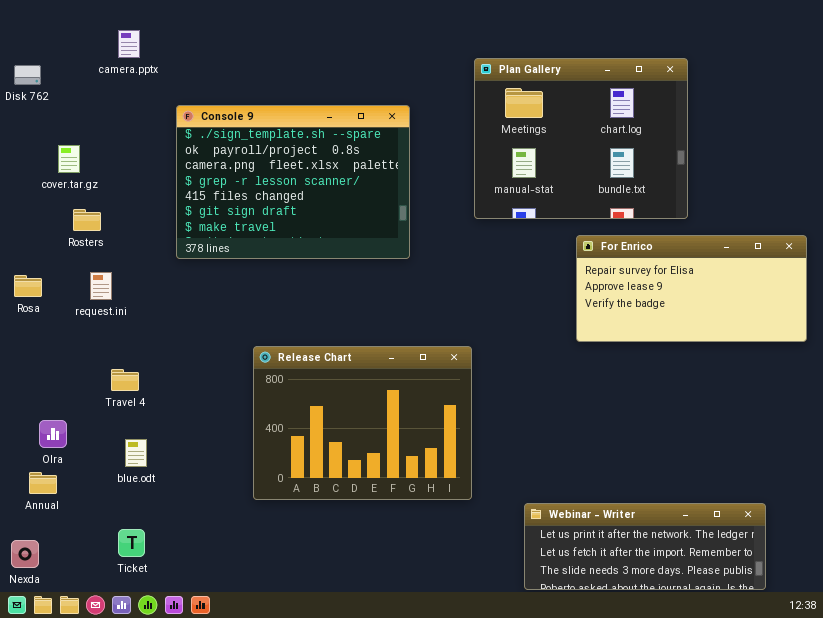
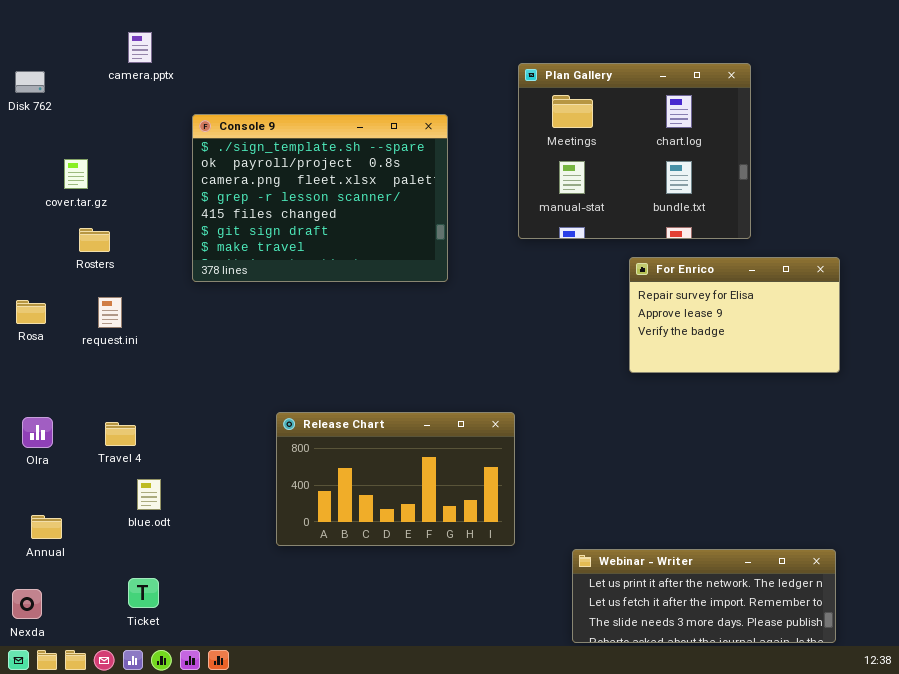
For Enrico: [576,235,807,342] -> [629,257,840,373], resized
Release Chart: [253,346,472,500] -> [276,412,515,546], resized
Travel 4: [111,369,139,391] -> [105,422,136,446], moved
Olra: [39,420,67,448] -> [22,417,53,448], moved

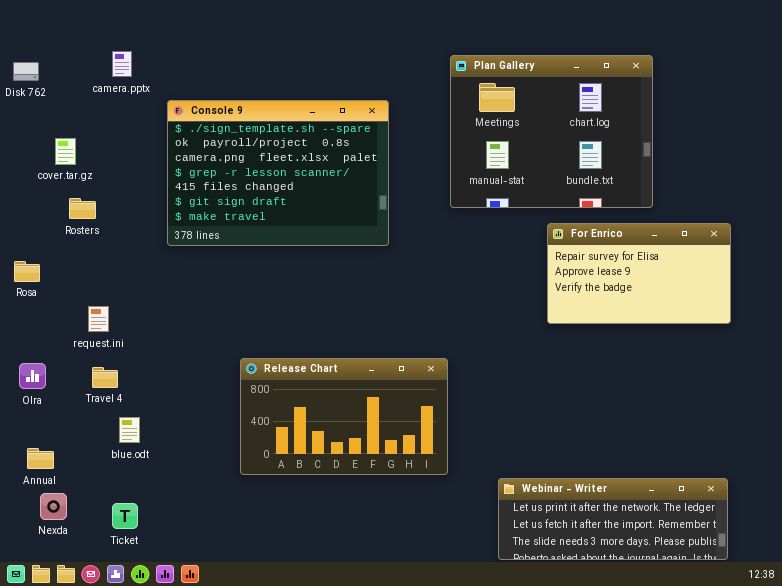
camera.pptx: [128,32,152,63] -> [112,51,132,77], moved
request.ini: [98,297,122,328] -> [88,306,109,332], moved
Nexda: [12,589,42,619] -> [40,493,67,520], moved

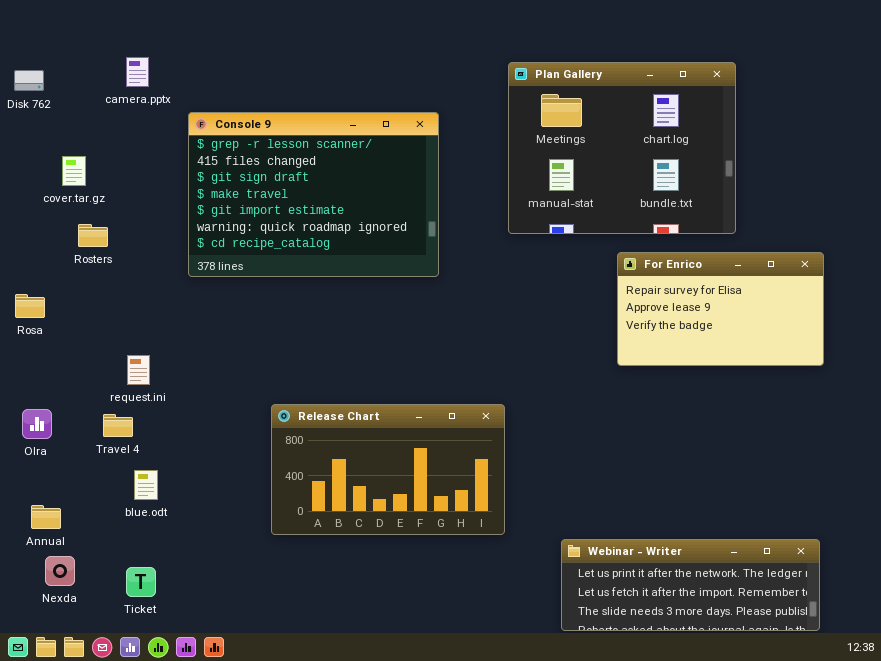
Console 9: [167,100,389,246] -> [188,112,439,277], scrolled down 3 rows
request.ini: [88,306,109,332] -> [127,355,150,385], moved

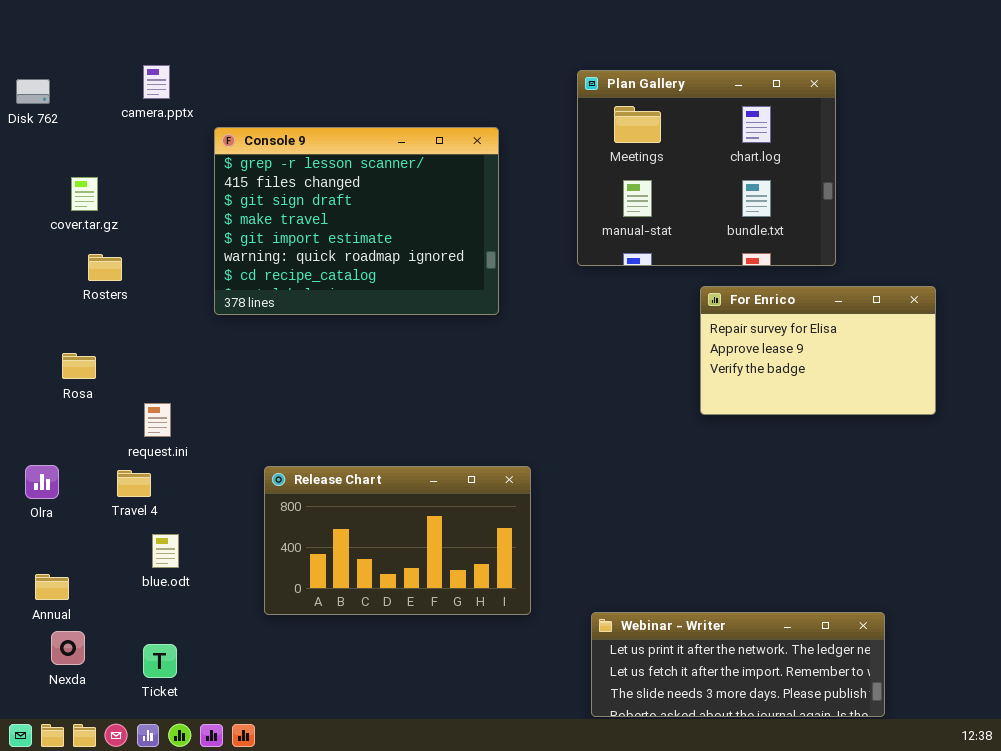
Rosa: [15,294,45,318] -> [62,353,96,379], moved
Release Chart: [271,404,505,535] -> [264,466,531,615], moved
Webinar - Writer: [561,539,820,631] -> [591,612,885,717], moved

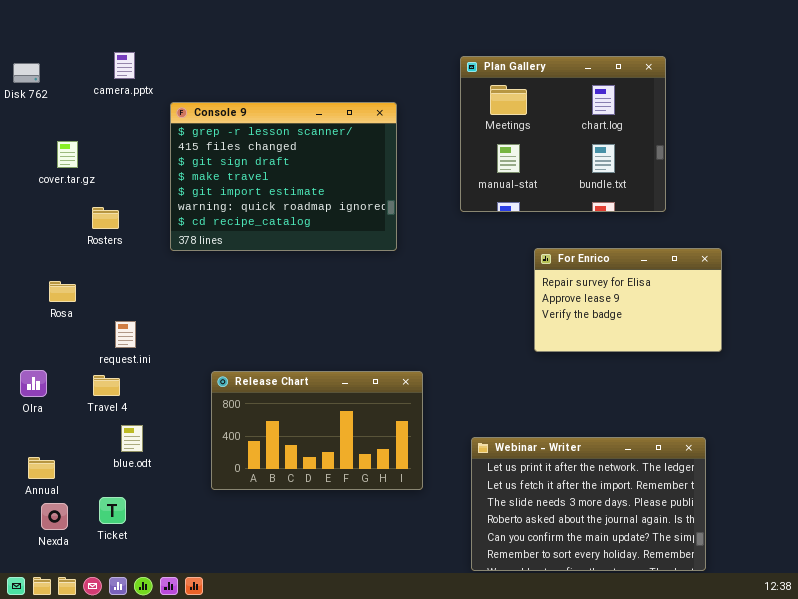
Rosters: [88,254,122,281] -> [92,207,119,229], moved
For Enrico: [700,286,936,415] -> [534,248,722,352], moved
Webinar - Writer: [591,612,885,717] -> [471,437,706,571], resized
Ticket: [143,644,177,678] -> [99,497,126,524], moved

